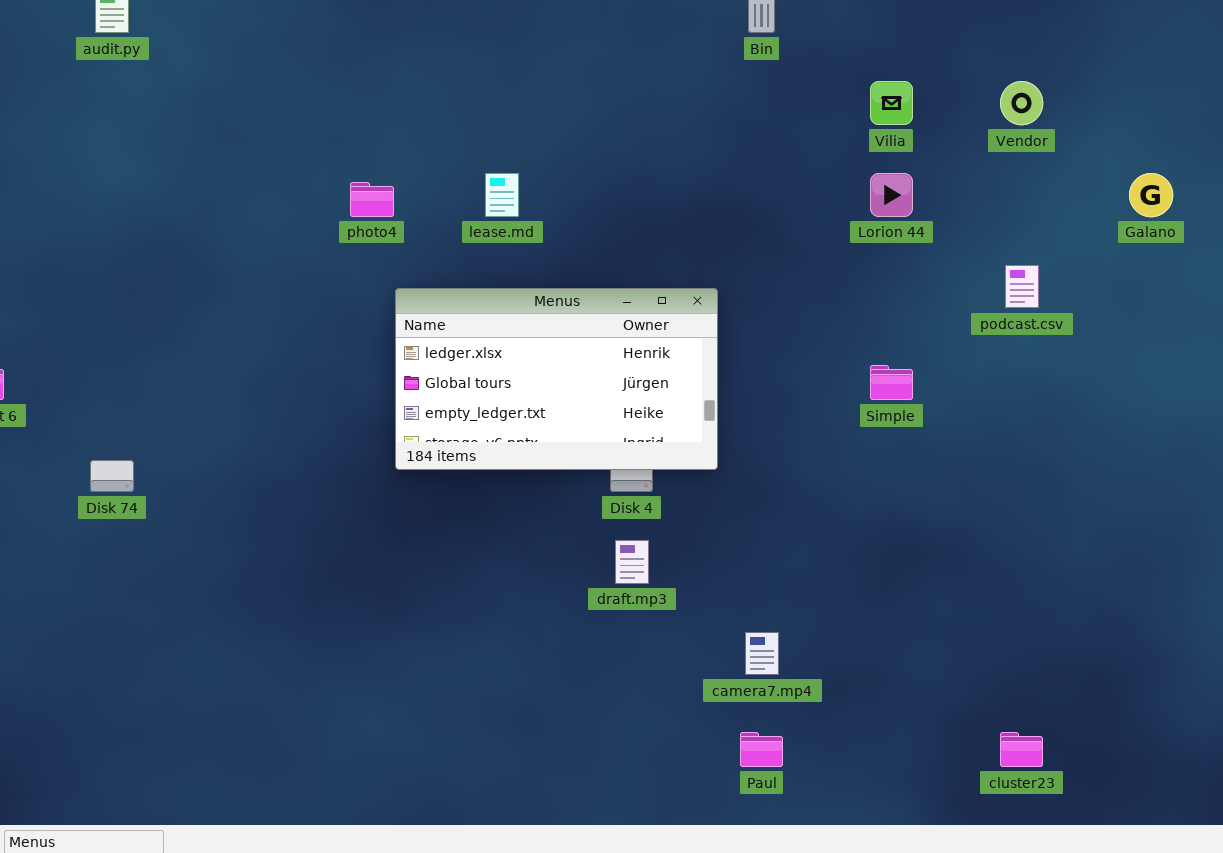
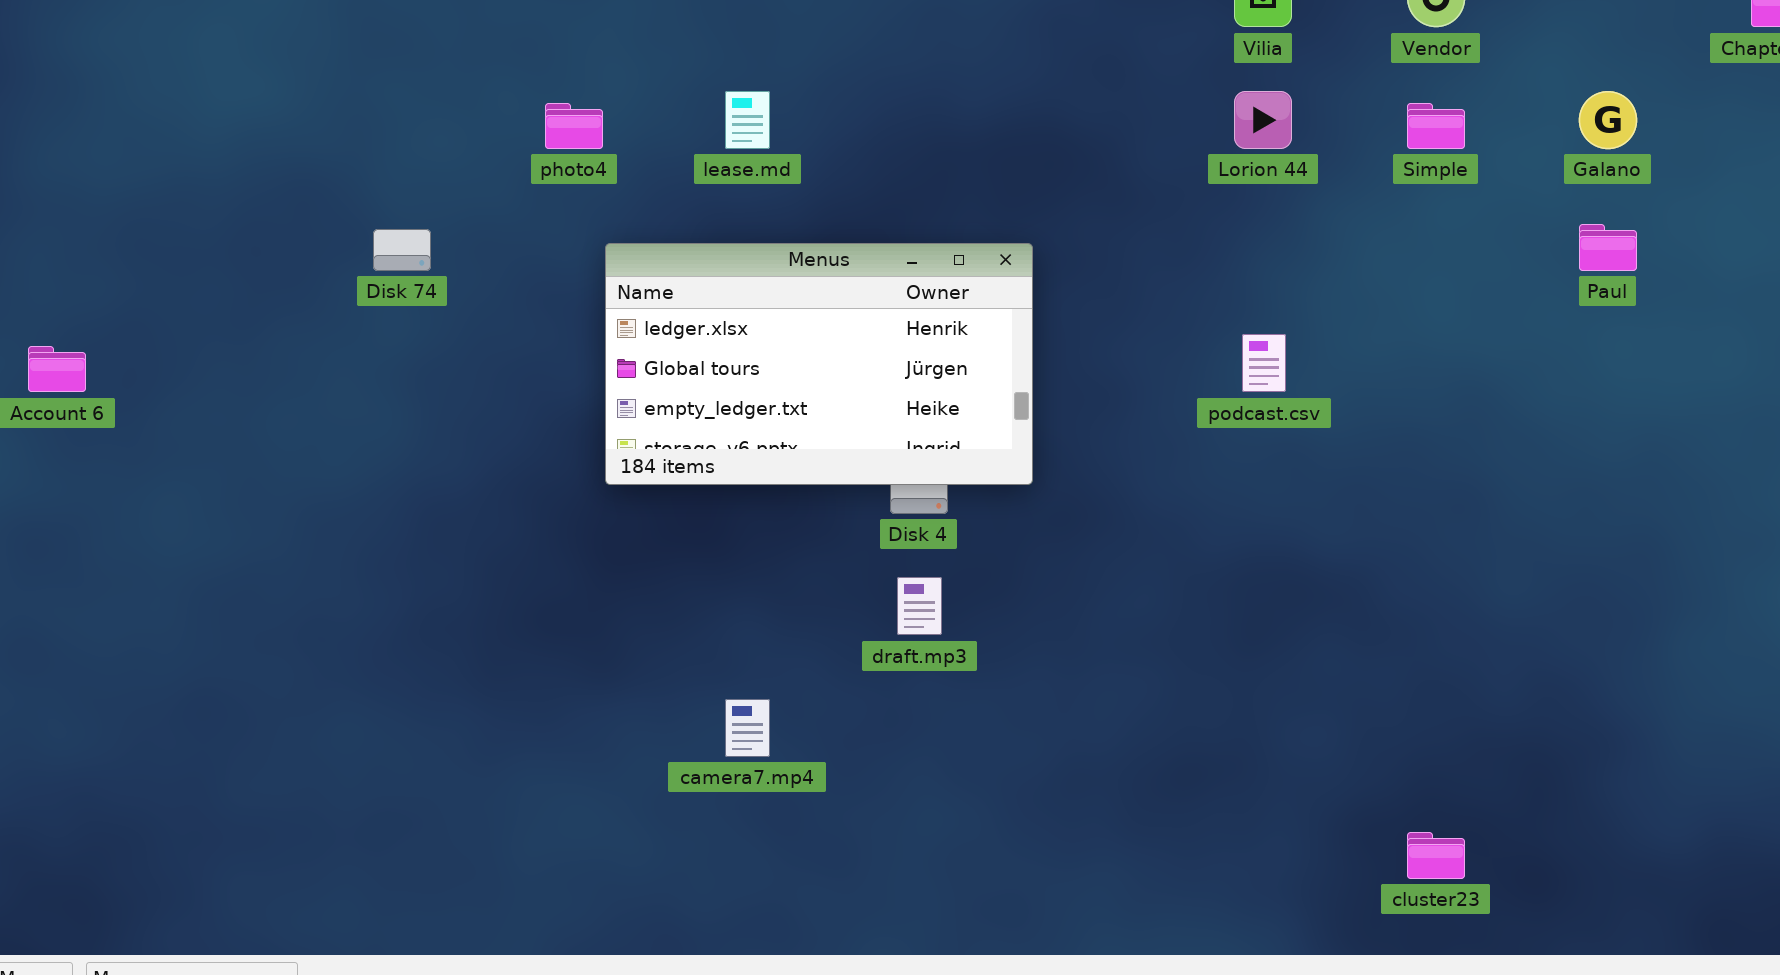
podcast.csv: [1005,265,1039,308] -> [1242,334,1286,392], moved
Simple: [870,365,913,400] -> [1407,103,1465,149], moved
Disk 74: [90,460,134,492] -> [373,229,431,271], moved
camera7.mp4: [745,632,779,675] -> [725,699,770,757], moved
Paul: [740,732,783,767] -> [1579,224,1637,271], moved

